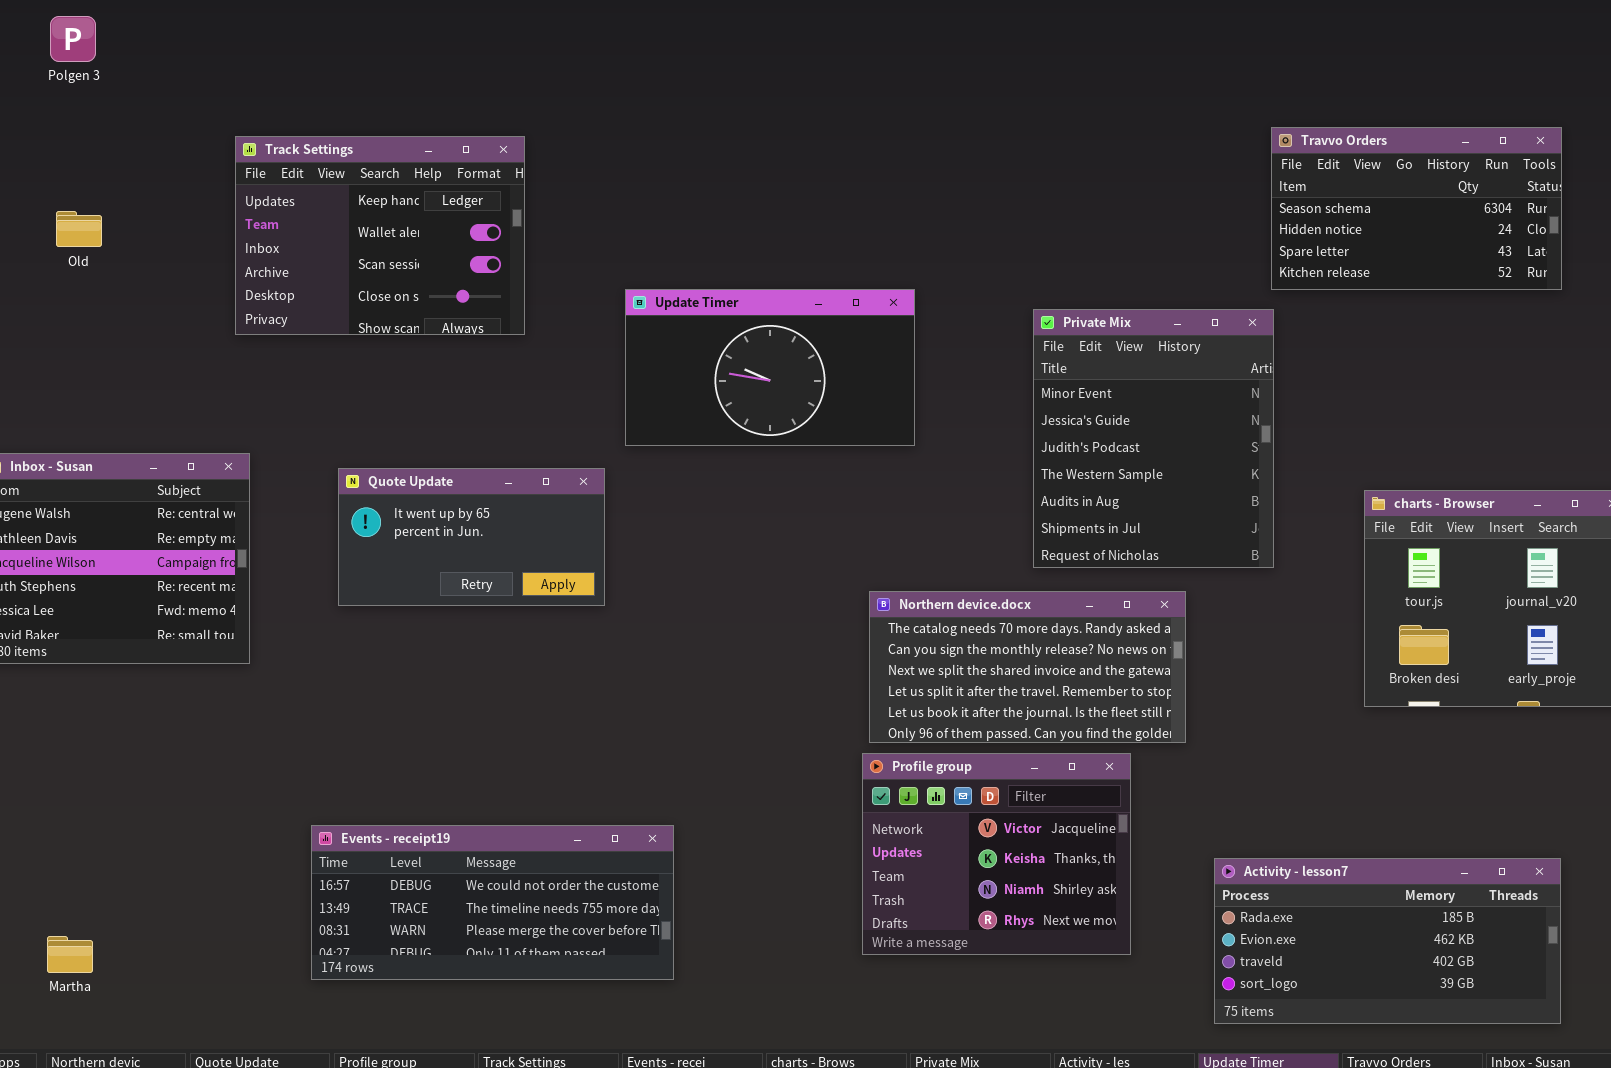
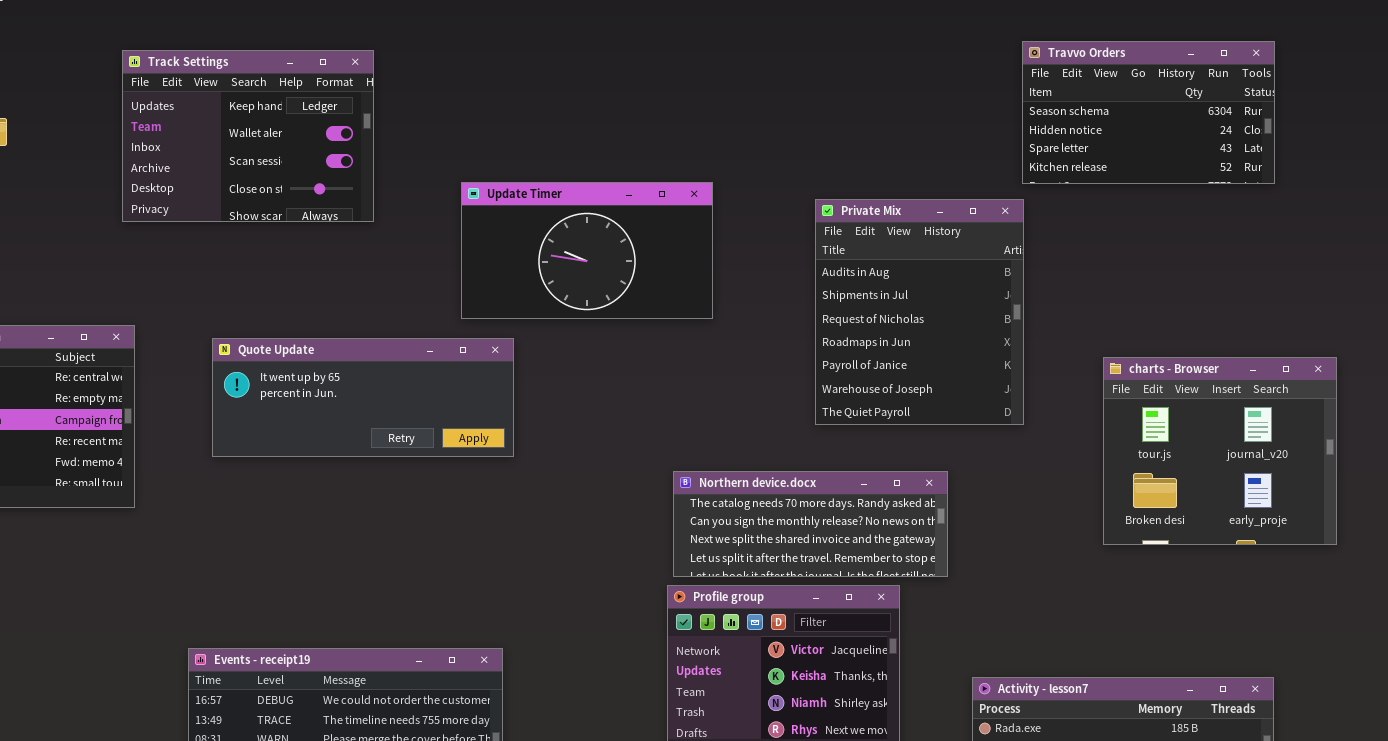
Private Mix: [1033,309,1274,568] -> [815,199,1024,425], scrolled down 4 rows
Quote Update: [338,468,605,606] -> [212,338,514,457], resized
Northern device.docx: [869,591,1186,743] -> [673,471,948,577], resized

